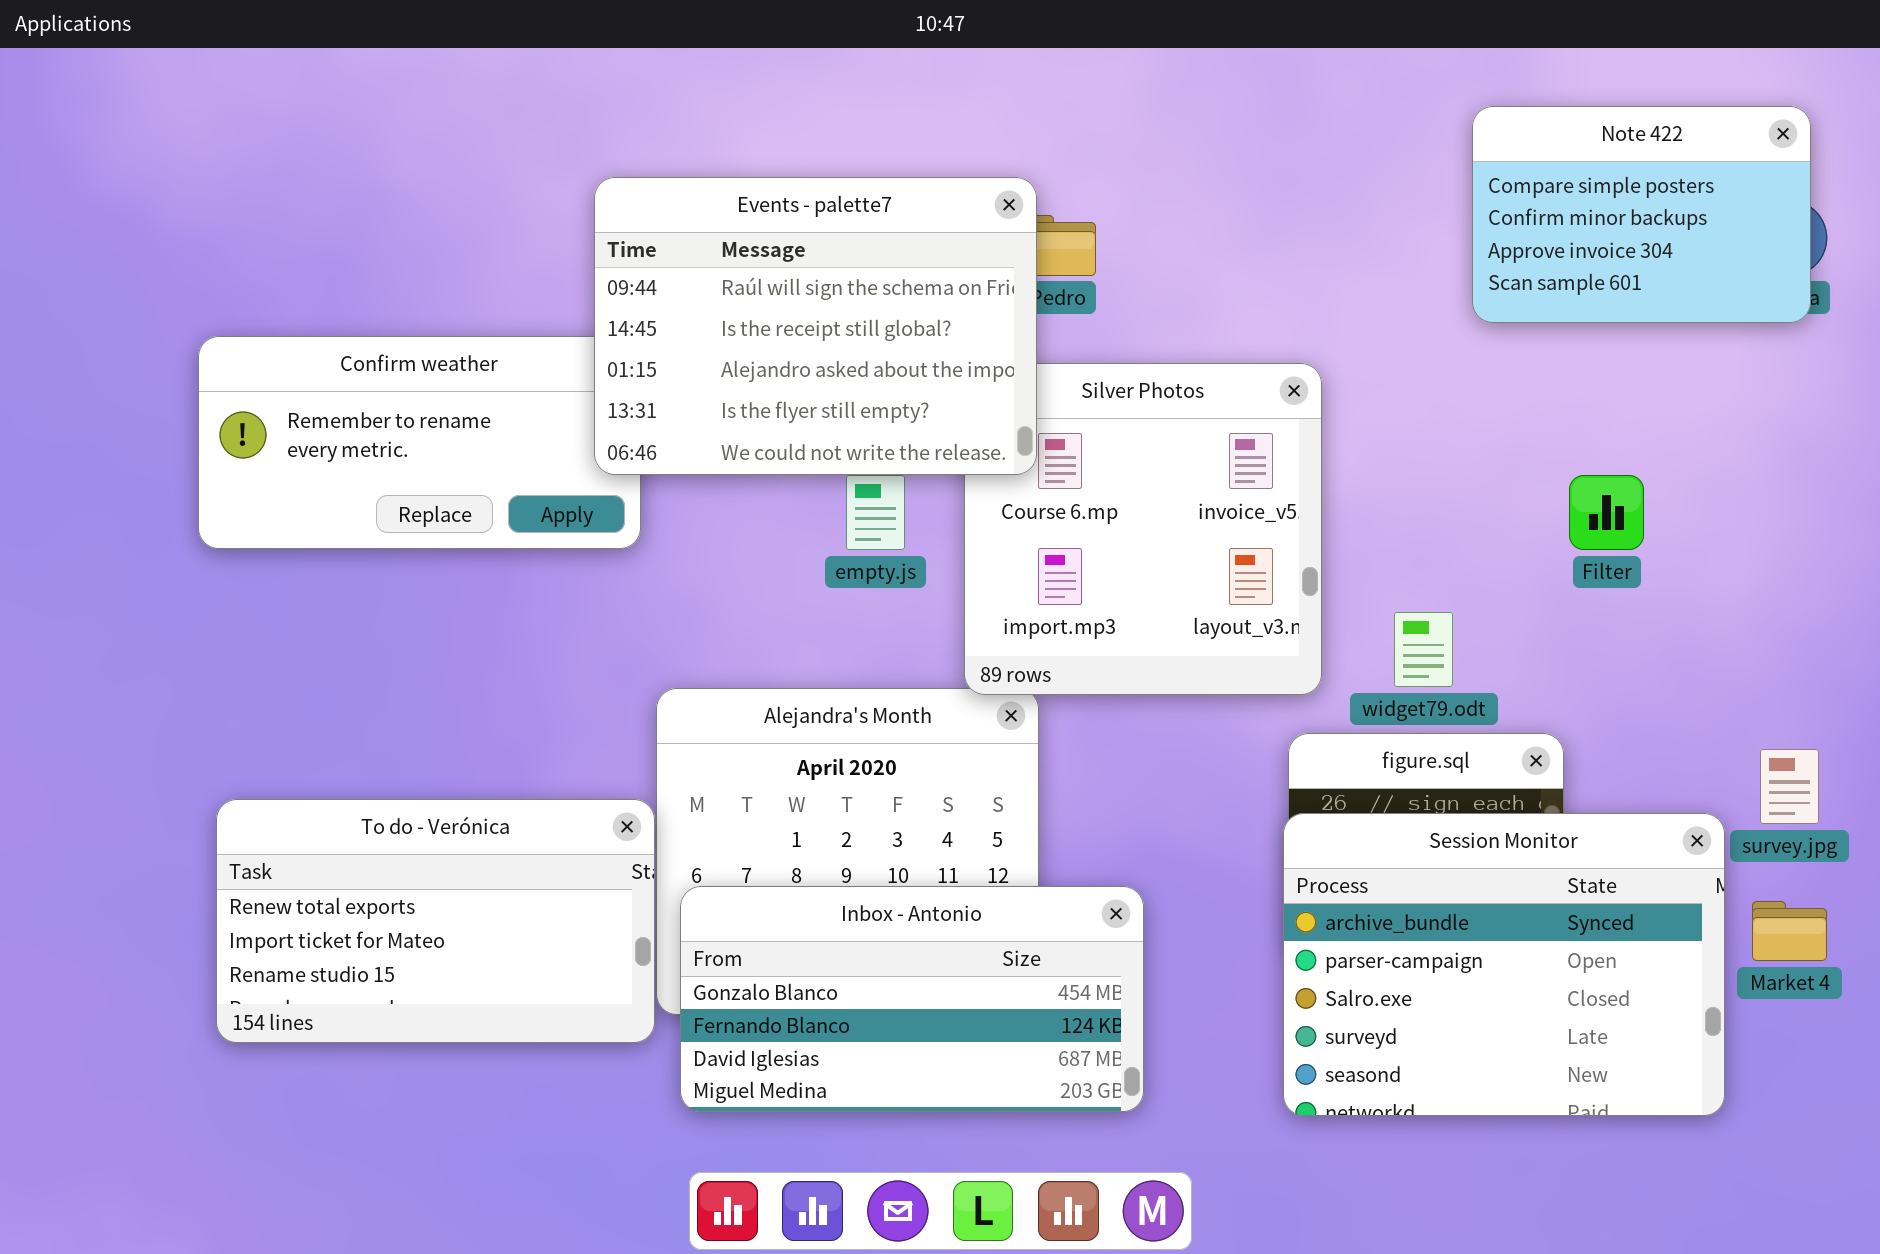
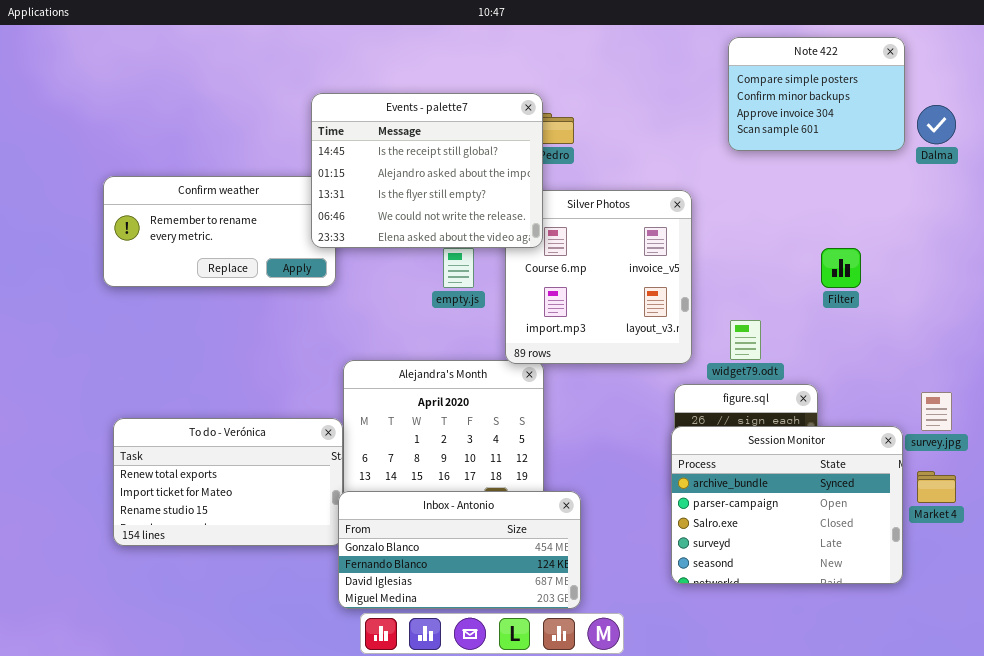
Note 422: [1472,106,1811,323] -> [728,37,905,151], moved
Events - palette7: [594,177,1037,475] -> [311,93,543,248], scrolled down 1 row
Inbox - Antonio: [680,886,1144,1112] -> [338,491,581,609], moved

